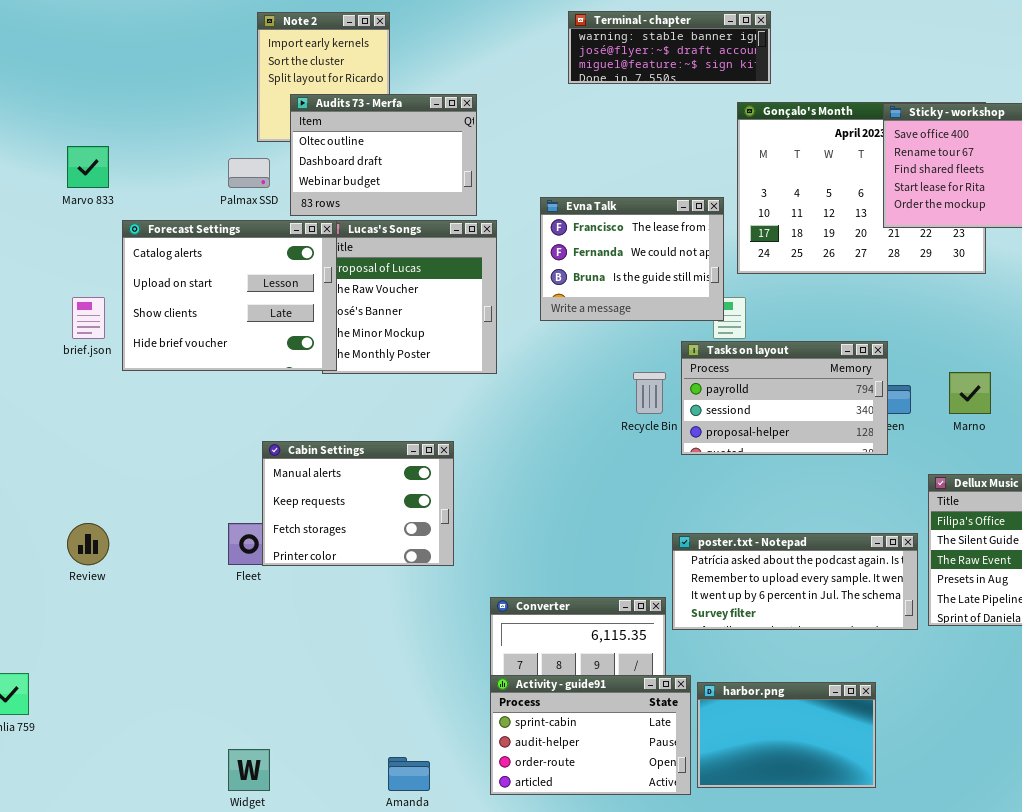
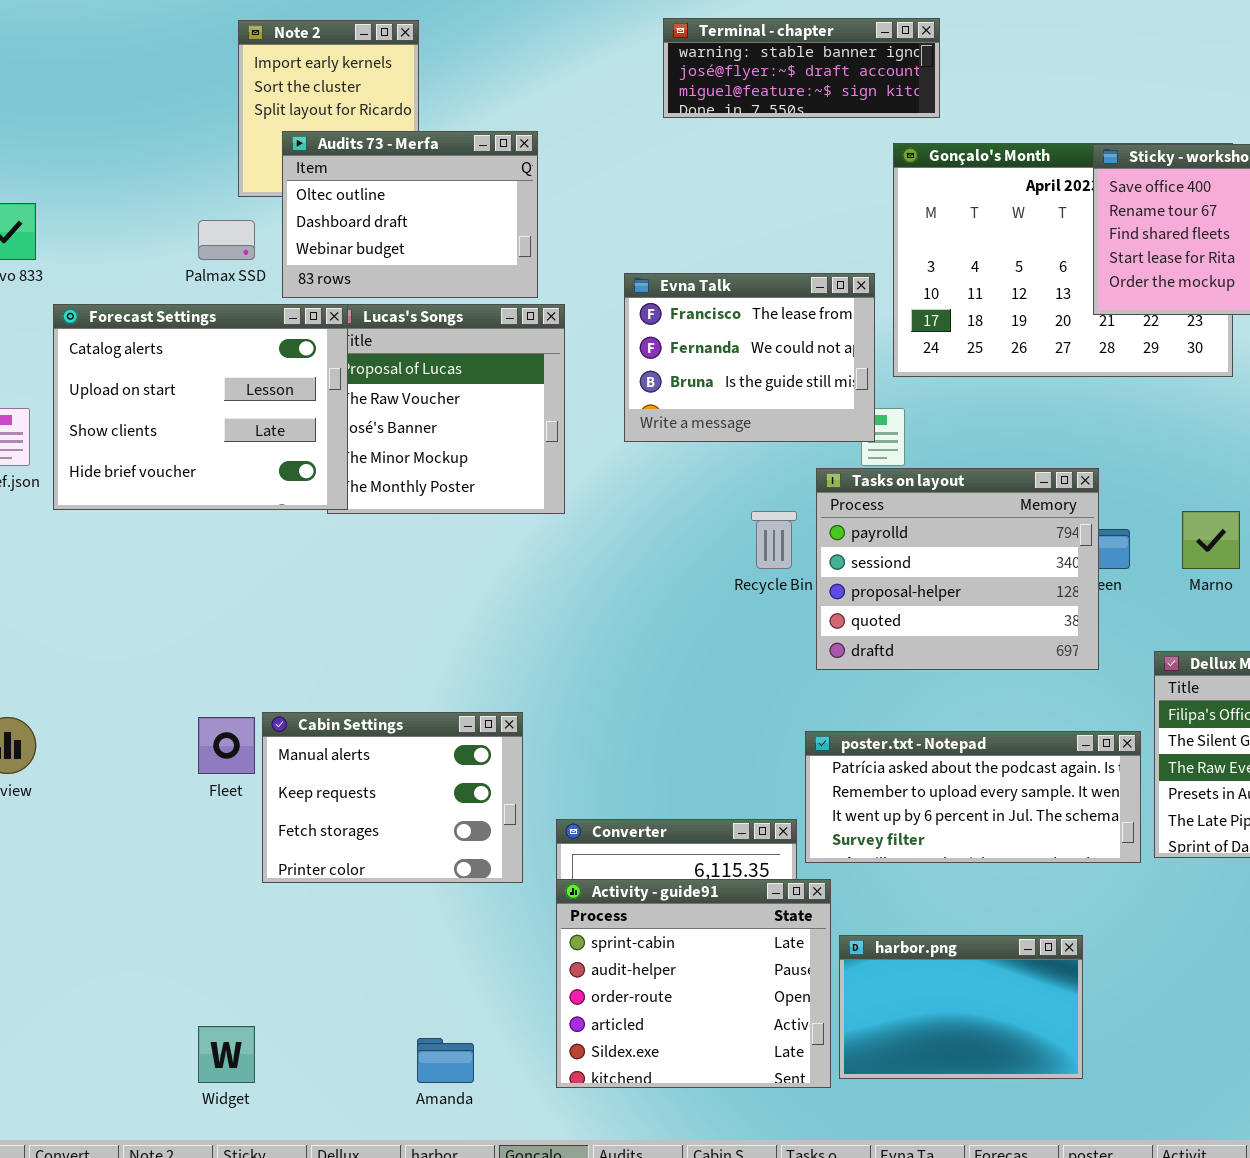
Tasks on layout: [681,341,888,455] -> [816,468,1099,670], resized
Cabin Settings: [262,441,454,566] -> [262,712,523,883], moved
Activity - guide91: [490,675,691,795] -> [556,879,831,1088], resized

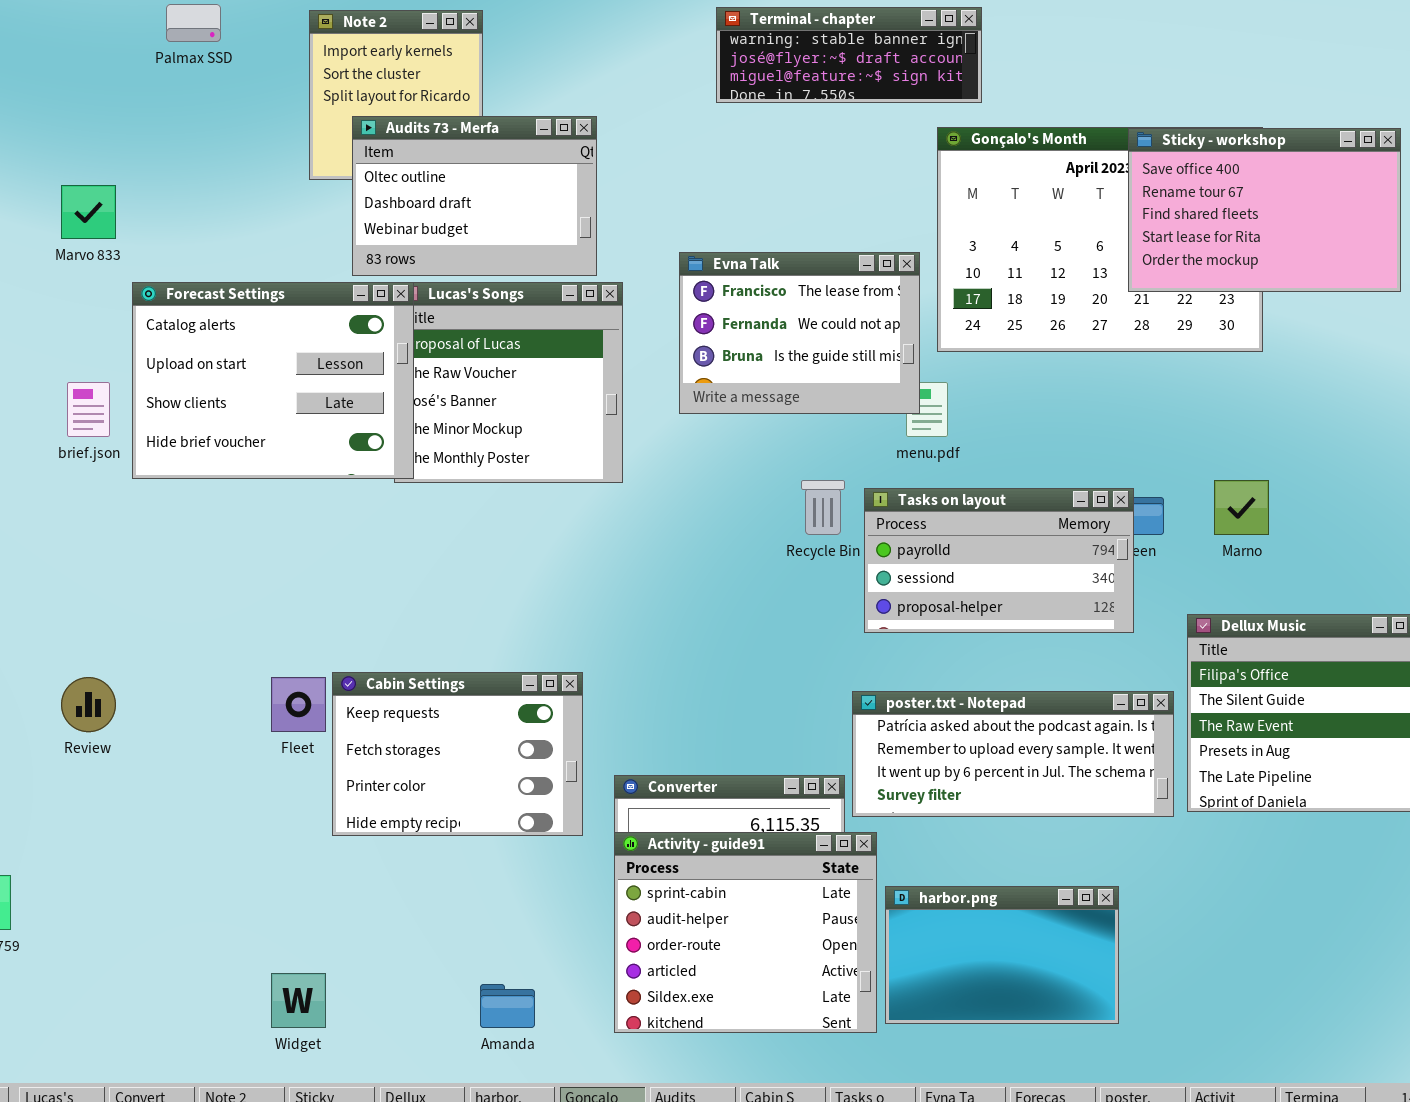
Palmax SSD: [198,220,255,260] -> [166,4,221,42], moved
Tasks on layout: [816,468,1099,670] -> [864,488,1134,633], resized
Cabin Settings: [262,712,523,883] -> [332,672,583,836], scrolled down 1 row

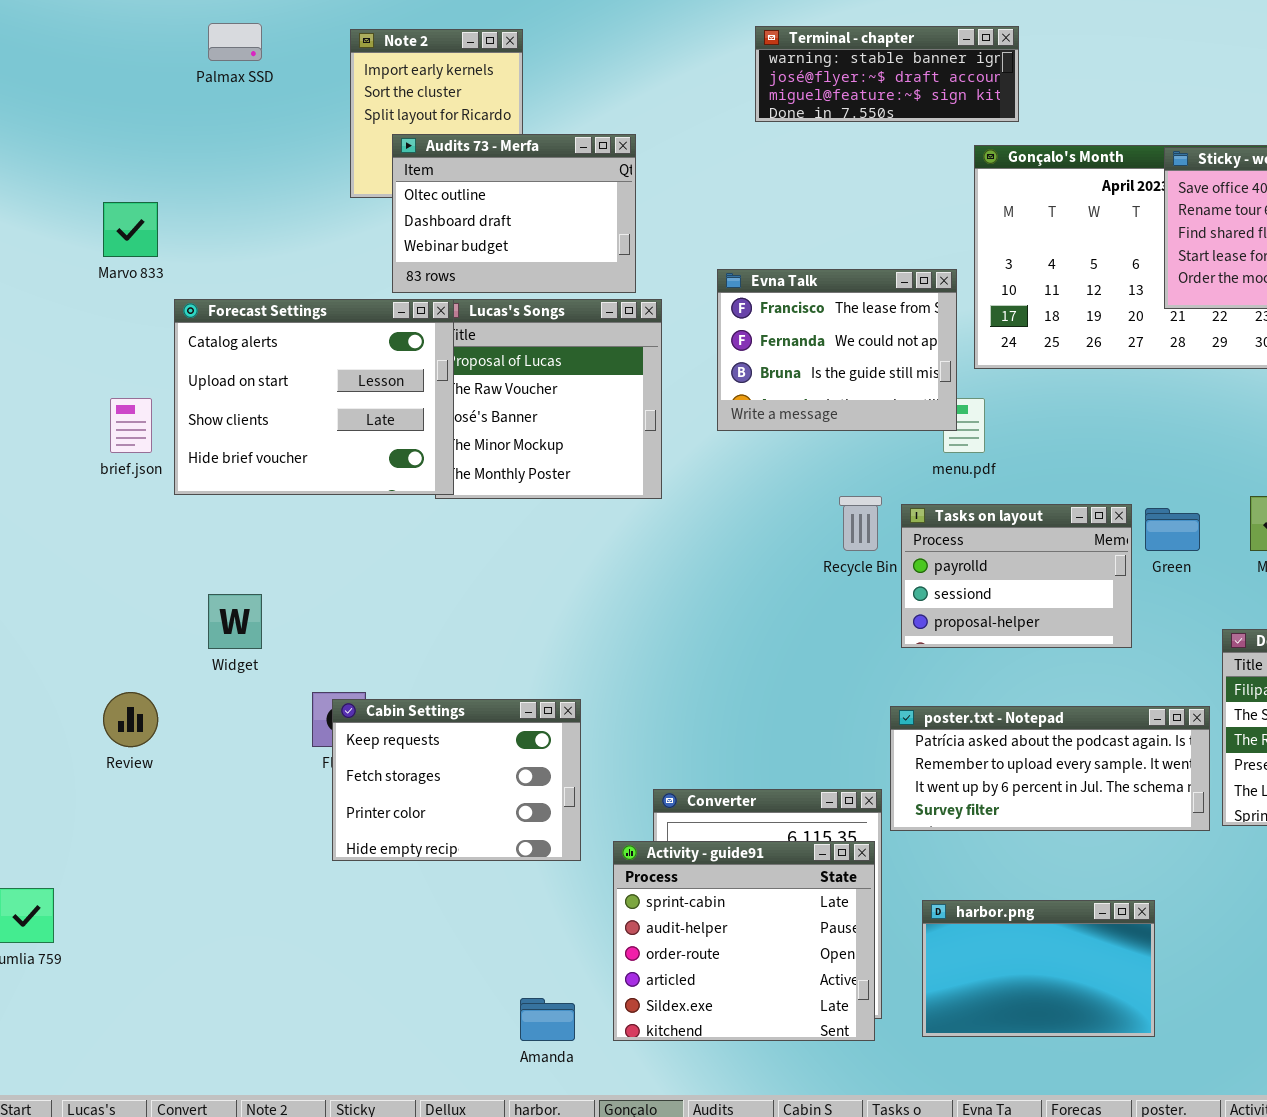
Tasks on layout: [864,488,1134,633] -> [901,504,1132,648], resized
Cabin Settings: [332,672,583,836] -> [332,699,581,861], moved
Activity - guide91: [614,832,877,1033] -> [613,841,875,1041], moved
Widget: [271,973,326,1028] -> [208,594,262,649], moved

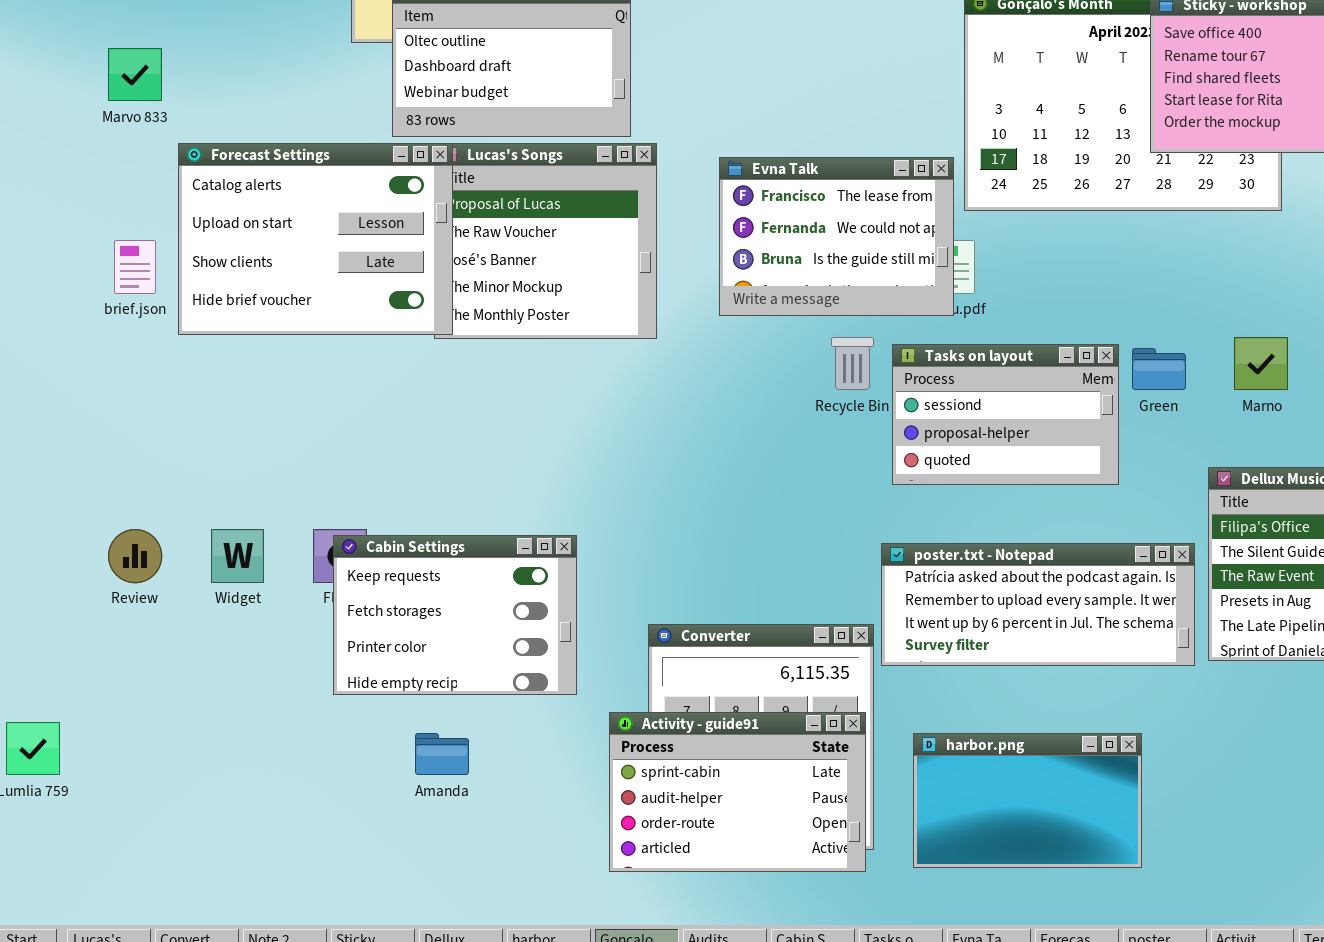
Evna Talk: [717,269,957,431] -> [719,157,954,316], moved
Tasks on layout: [901,504,1132,648] -> [892,344,1119,485], scrolled down 1 row
Widget: [208,594,262,649] -> [211,529,264,583], moved
Activity - guide91: [613,841,875,1041] -> [609,712,866,872], resized
Amanda: [520,998,575,1041] -> [415,733,469,775], moved

